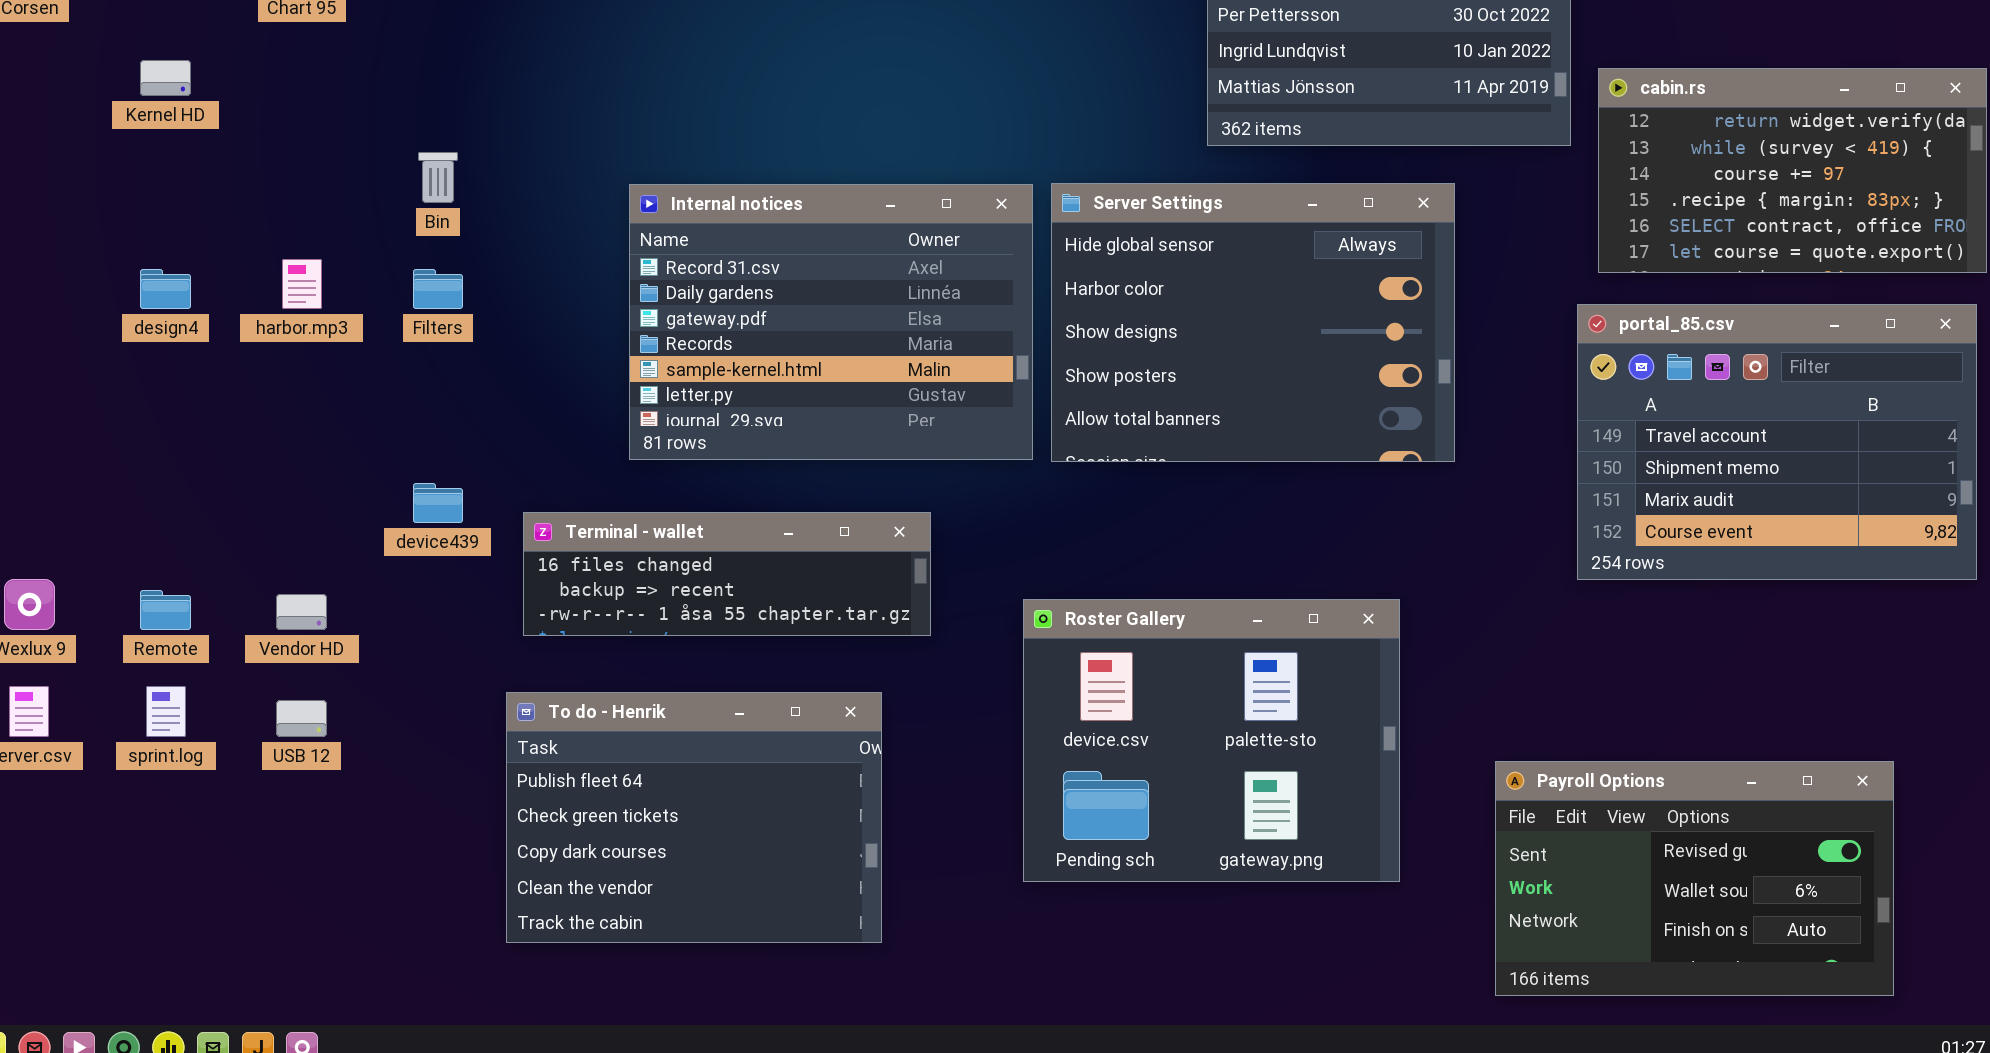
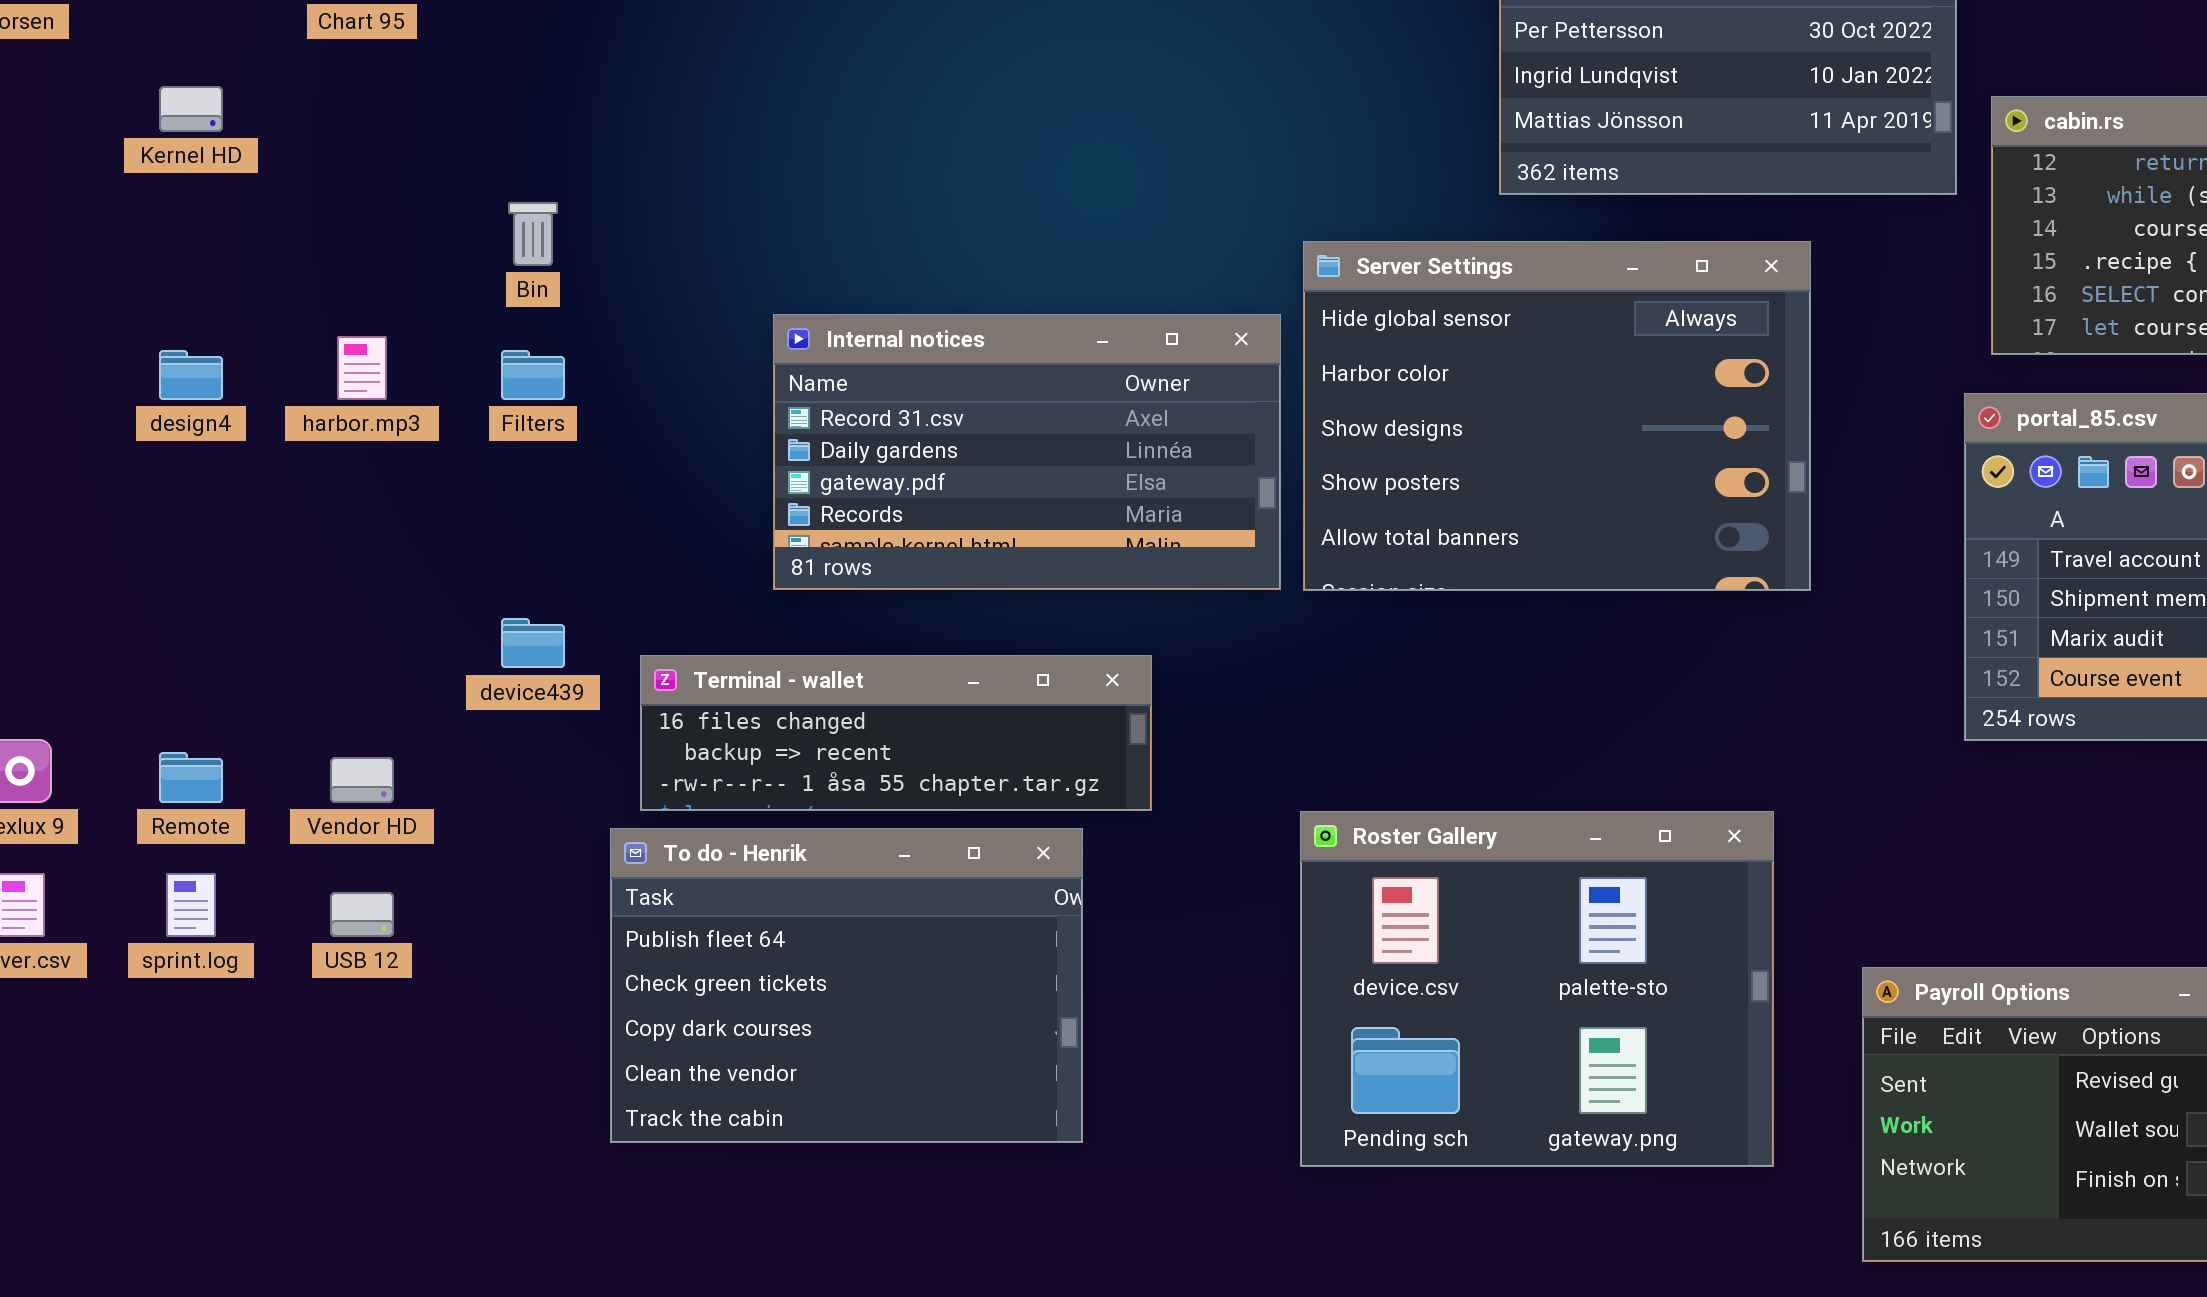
Internal notices: [629,184,1033,460] -> [773,314,1281,590], resized
Roster Gallery: [1023,599,1400,882] -> [1300,811,1774,1167], moved
To do - Henrik: [506,692,882,943] -> [610,828,1083,1143], moved

